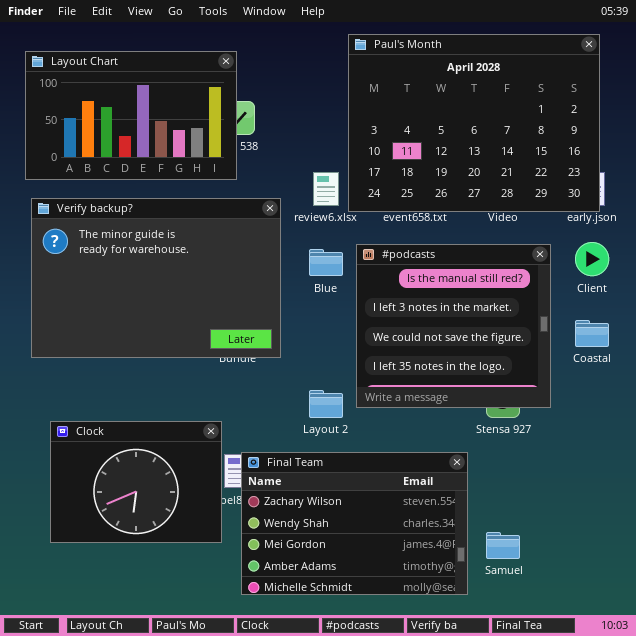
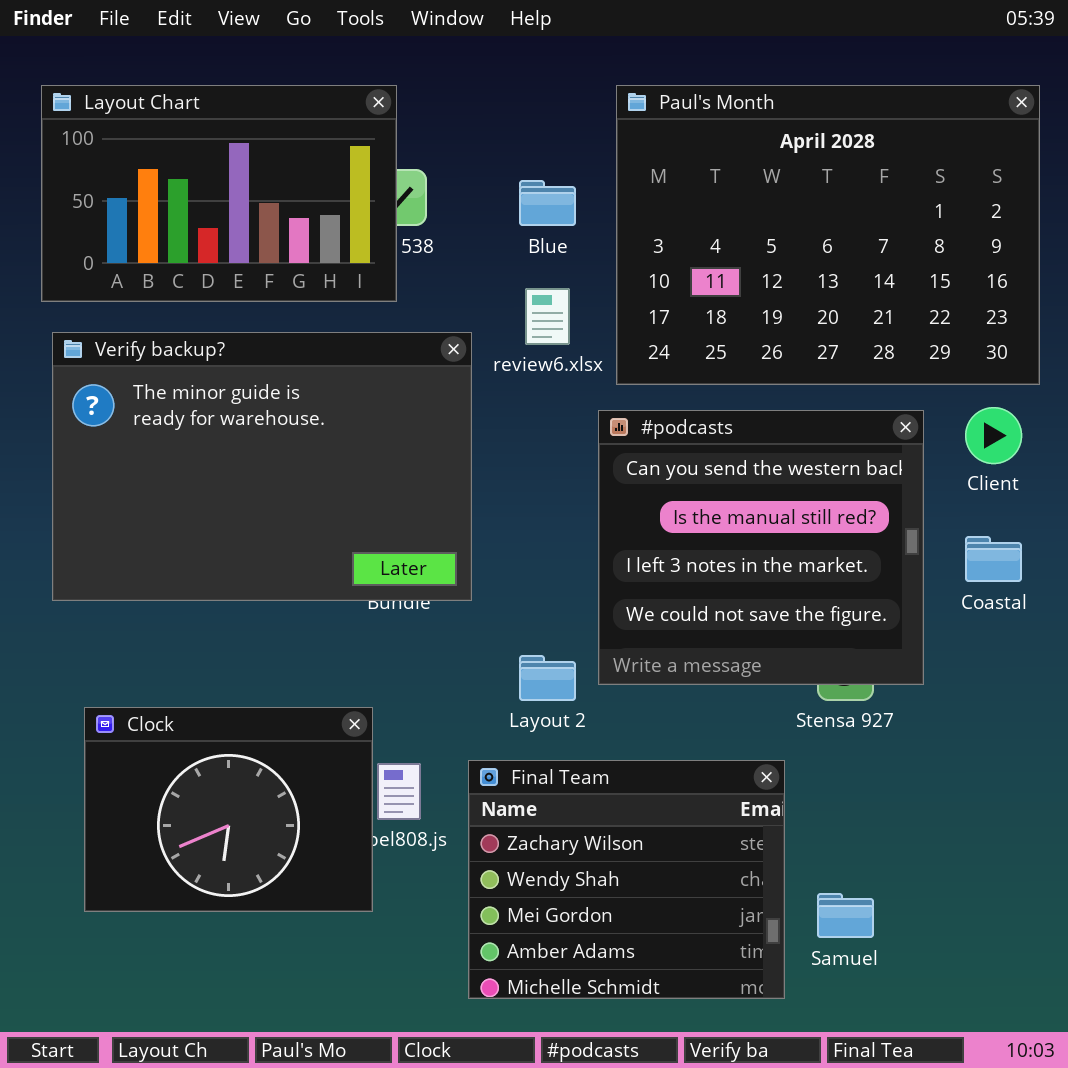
Paul's Month: [348,34,600,212] -> [616,85,1040,385], moved
#podcasts: [356,244,551,408] -> [598,410,924,685], scrolled up 1 row
Blue: [309,249,343,276] -> [519,180,576,226], moved
Final Team: [241,452,468,595] -> [468,760,785,999], resized

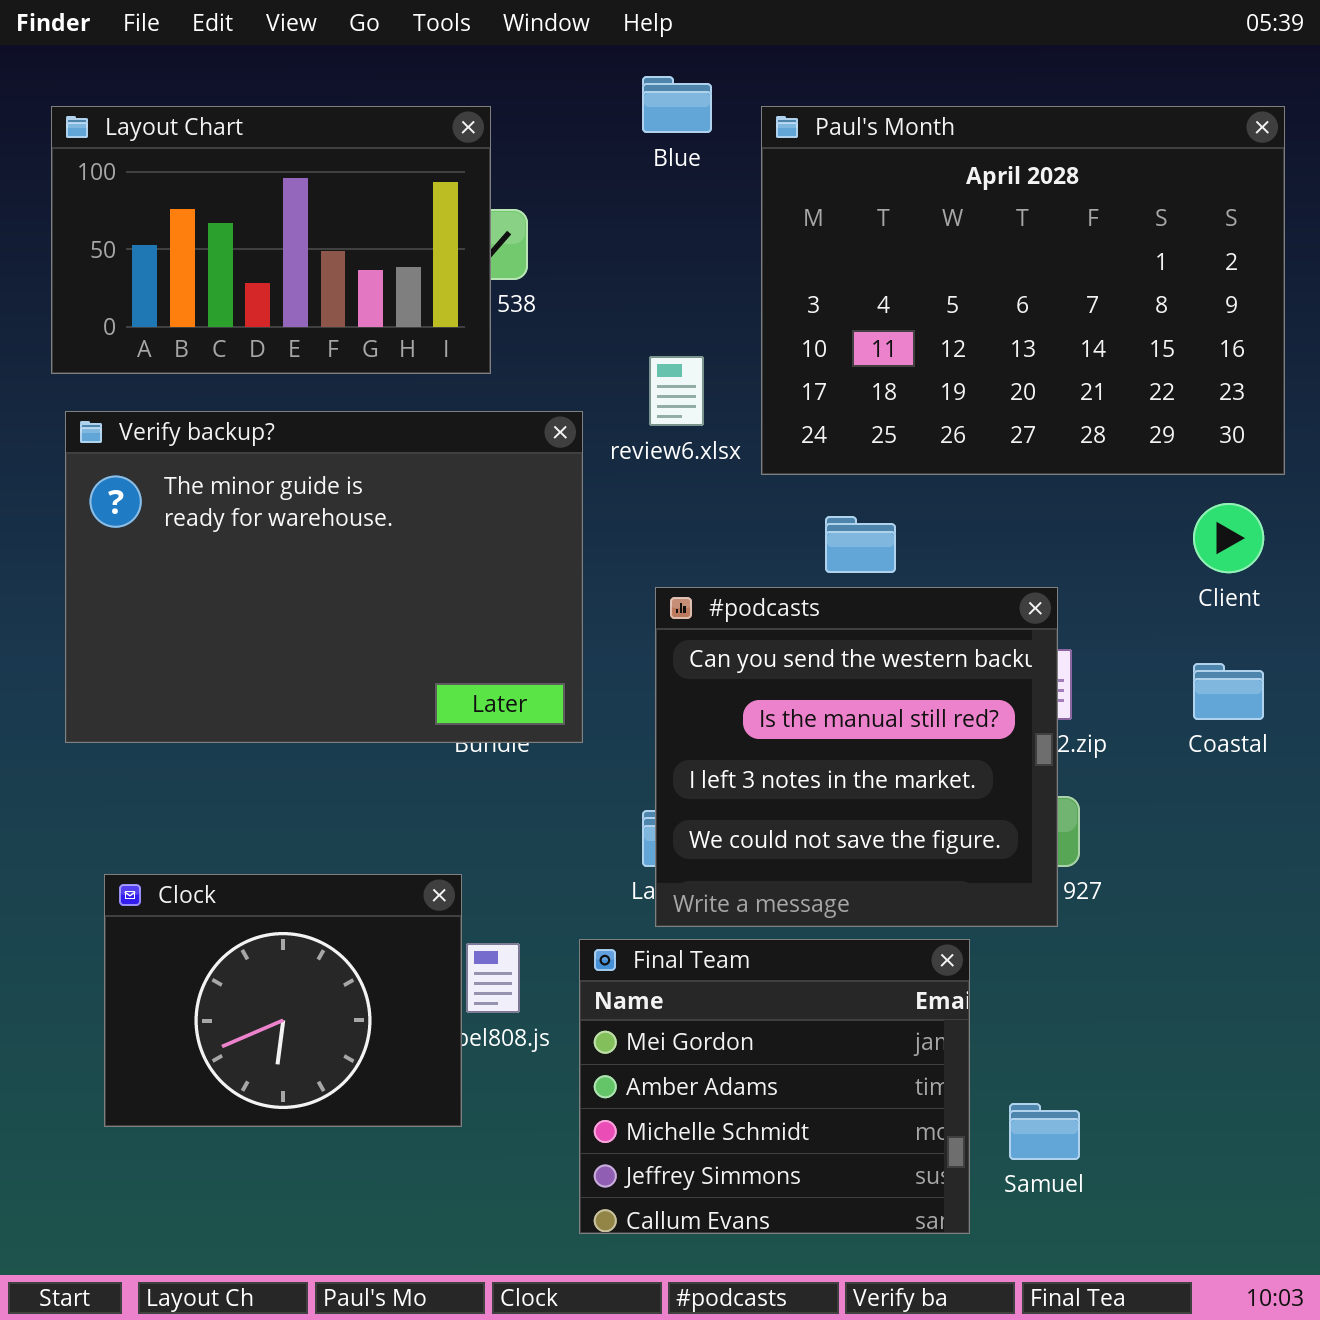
Blue: [519,180,576,226] -> [642,76,712,133], moved
#podcasts: [598,410,924,685] -> [655,587,1058,927], moved
Final Team: [468,760,785,999] -> [579,939,970,1234], scrolled down 2 rows

